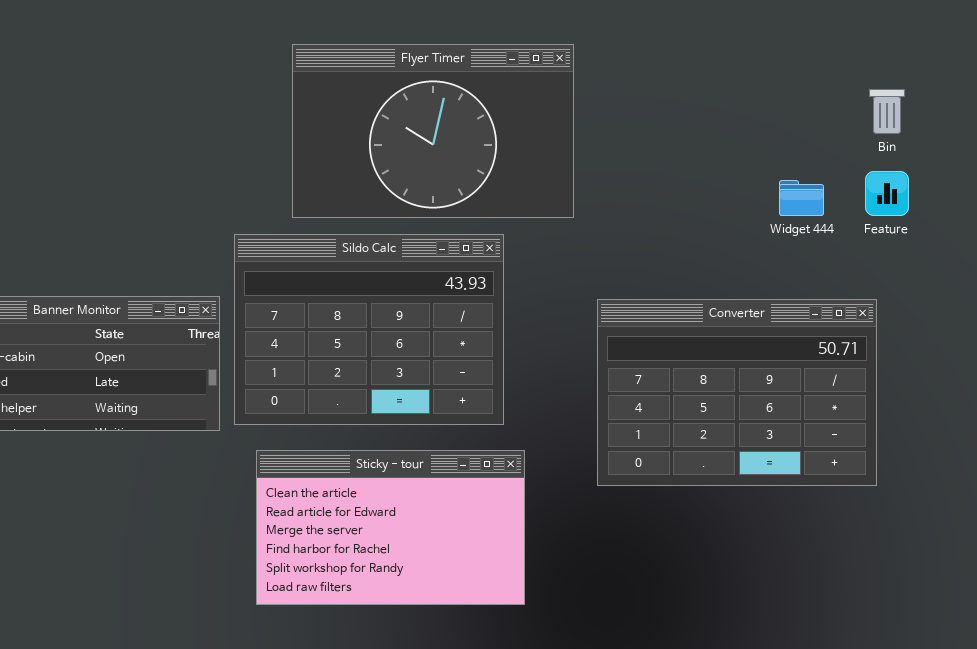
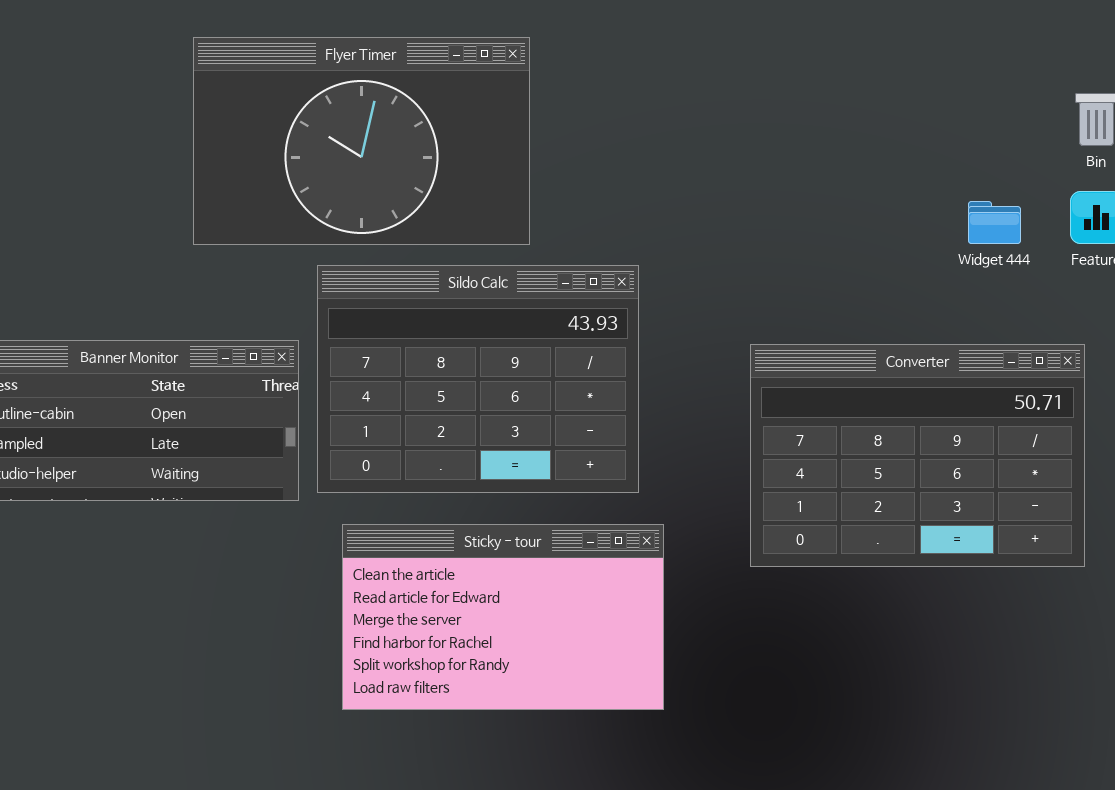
Flyer Timer: [292,44,574,218] -> [193,37,530,245], moved

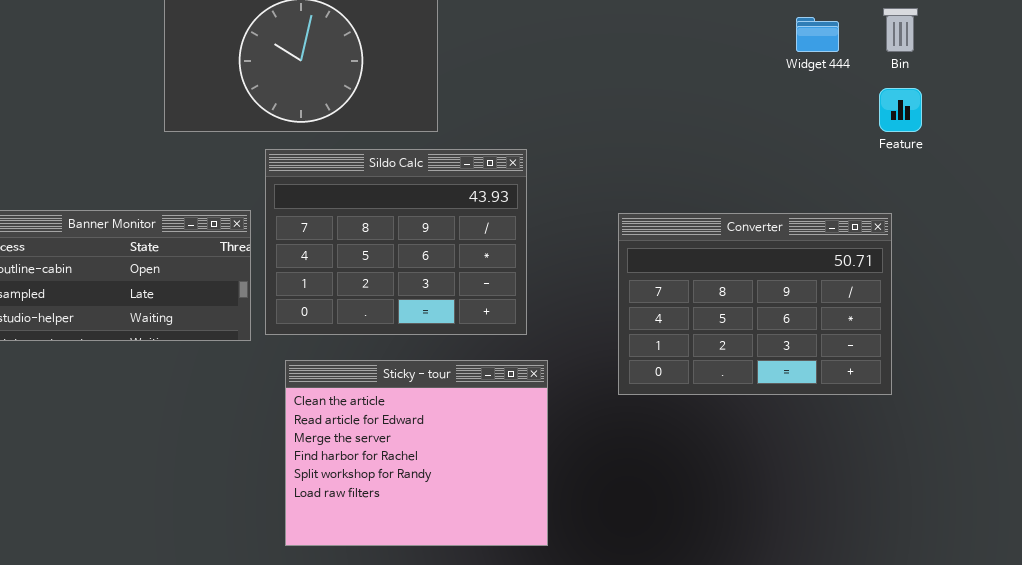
Widget 444: [968,201,1021,244] -> [796,17,839,52], moved
Sticky - tour: [342,524,664,710] -> [285,360,548,546], resized

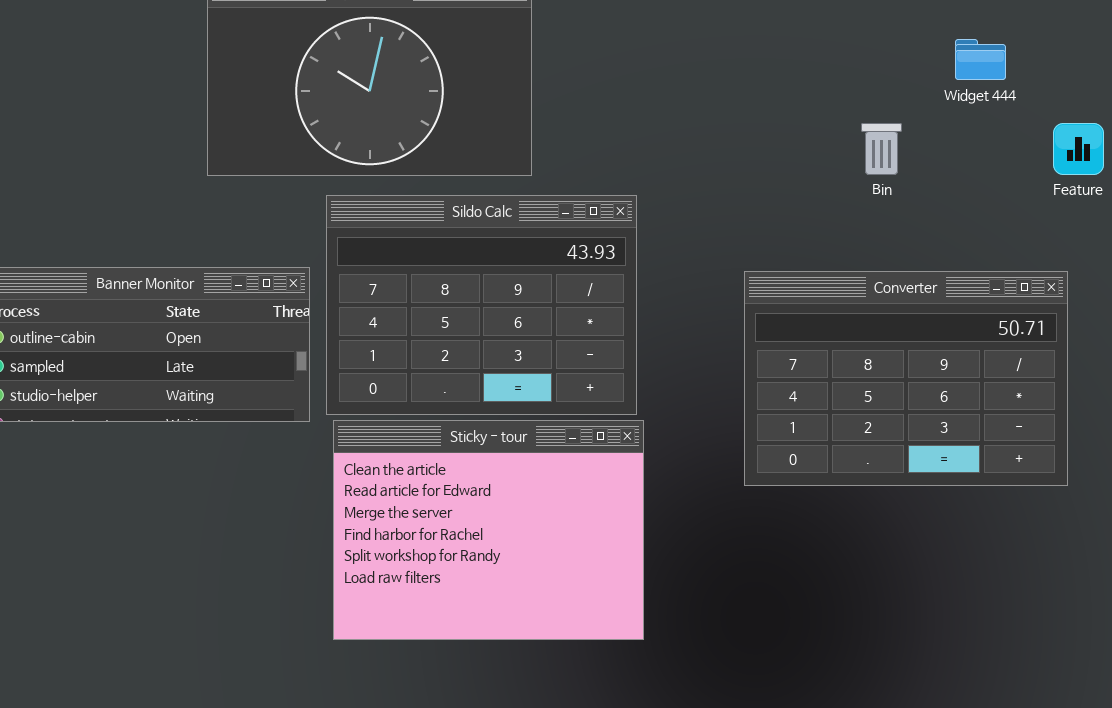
Bin: [883,8,918,52] -> [861,123,902,175], moved
Sticky - tour: [285,360,548,546] -> [333,420,644,640], moved

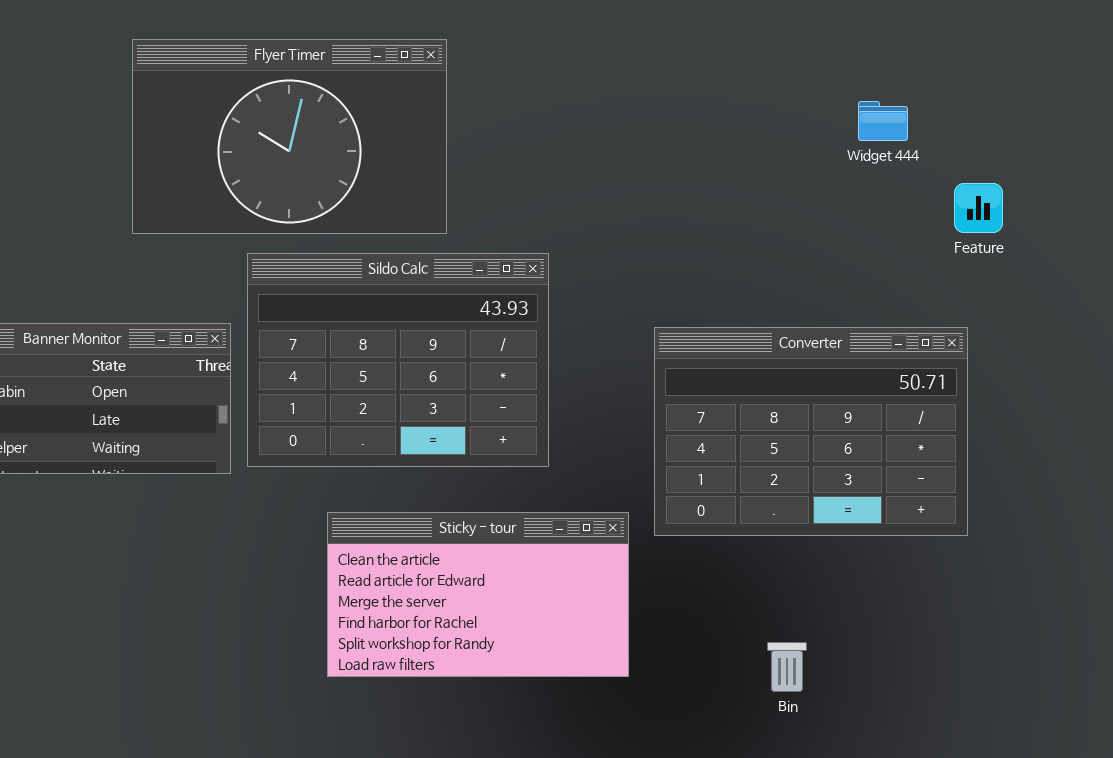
Bin: [861,123,902,175] -> [767,642,807,692], moved
Sticky - tour: [333,420,644,640] -> [327,512,629,677], moved, resized

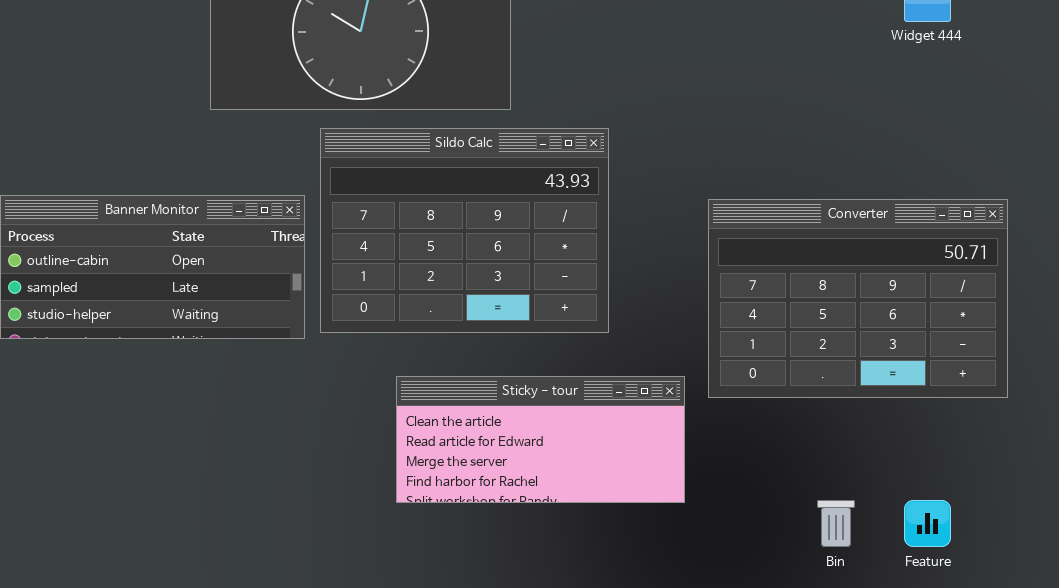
Feature: [954,183,1003,233] -> [904,500,951,547], moved
Sticky - tour: [327,512,629,677] -> [396,376,685,503], resized

